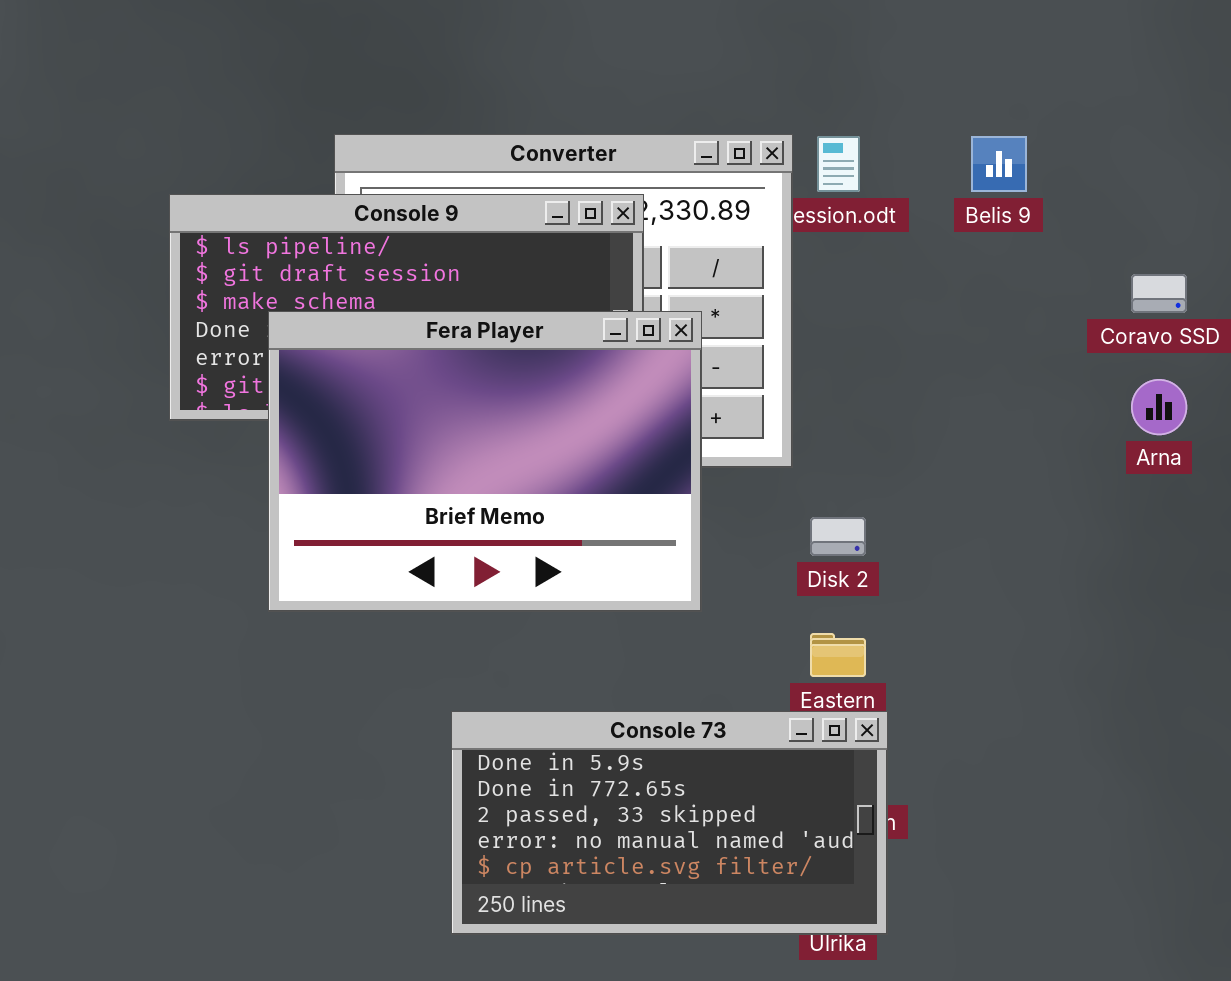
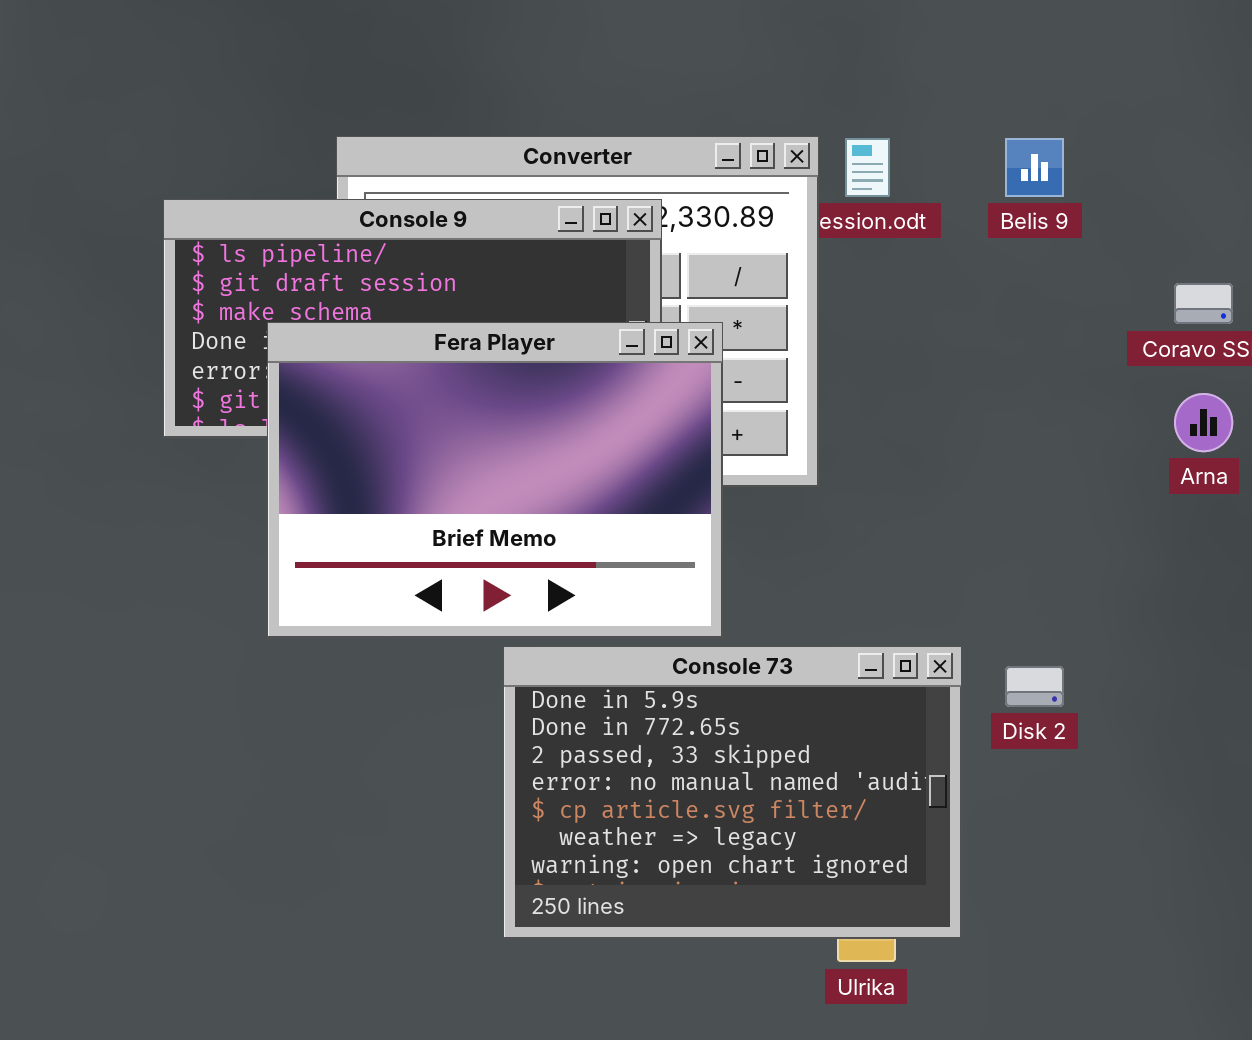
Disk 2: [810,517,866,556] -> [1005,666,1064,707], moved
Console 73: [451,711,888,935] -> [503,646,962,939], moved, resized

